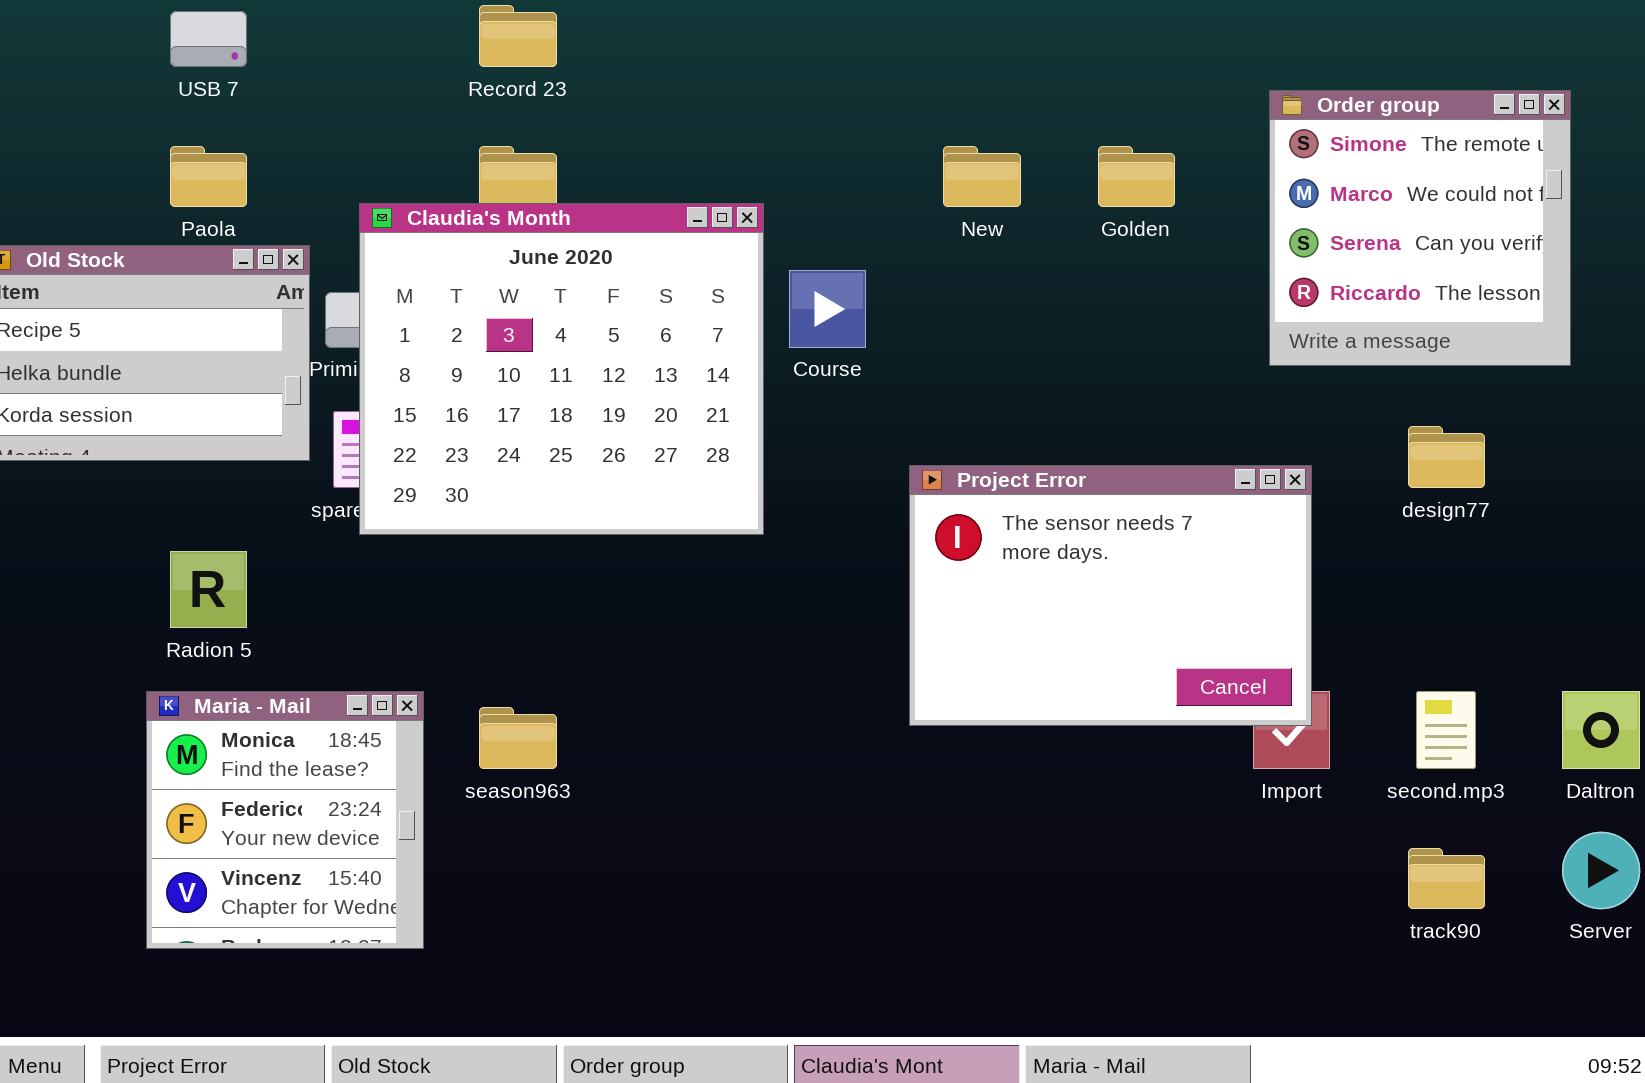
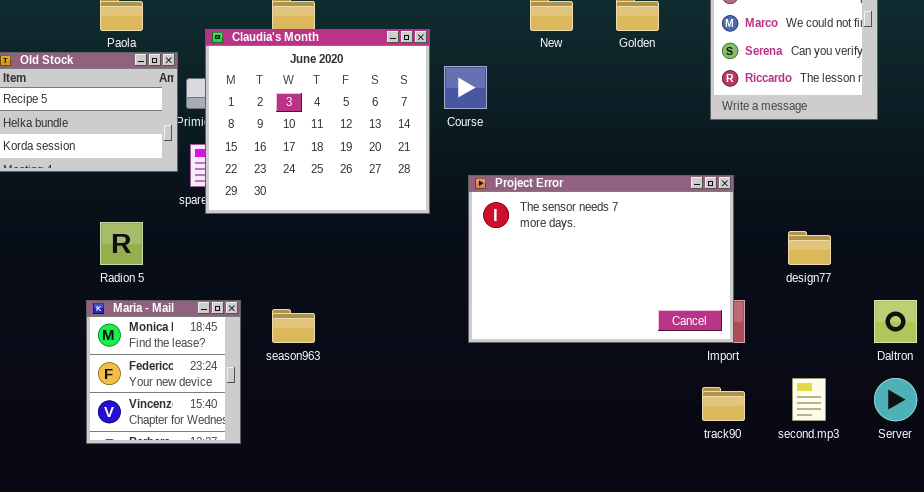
design77: [1408,426,1485,488] -> [788,231,831,265], moved
Project Error: [909,465,1312,726] -> [468,175,734,343], resized
second.mp3: [1416,691,1476,769] -> [792,378,826,421], moved
track90: [1408,848,1485,909] -> [702,387,745,421], moved

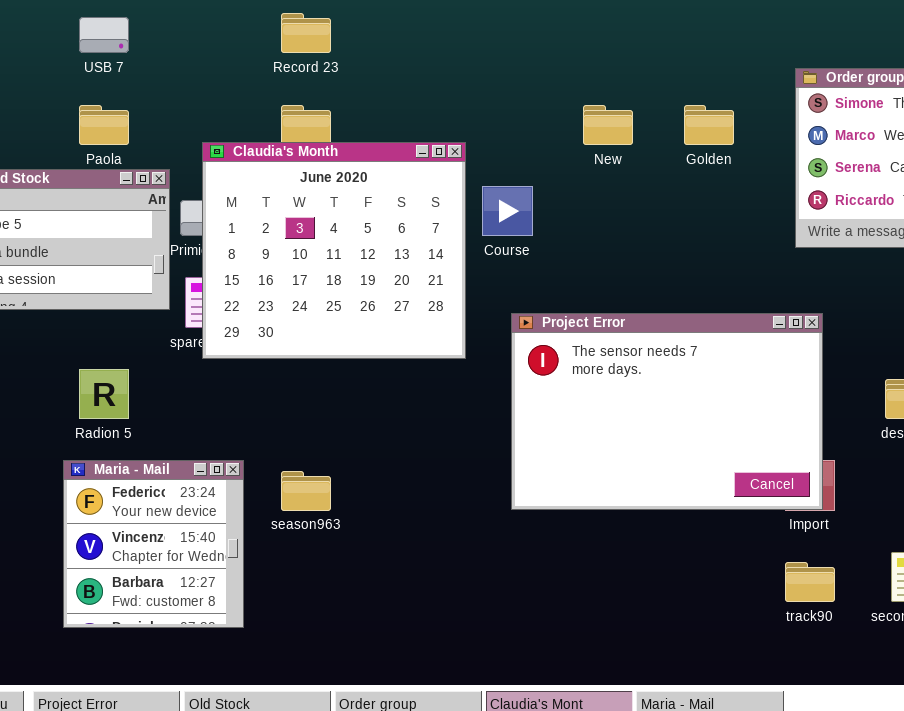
Maria - Mail: [86,300,241,444] -> [63,460,244,628], scrolled down 1 row

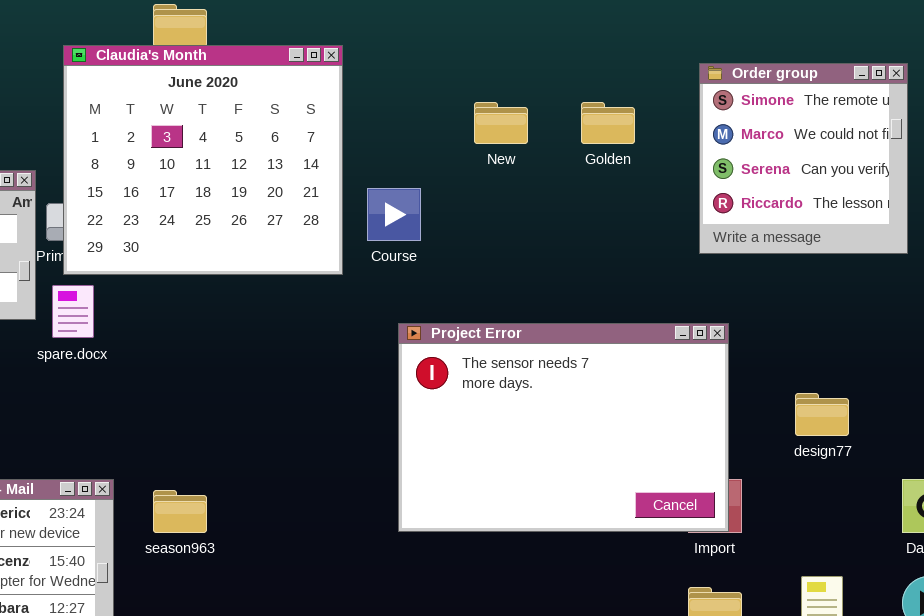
Claudia's Month: [202,142,466,359] -> [63,45,343,275], moved

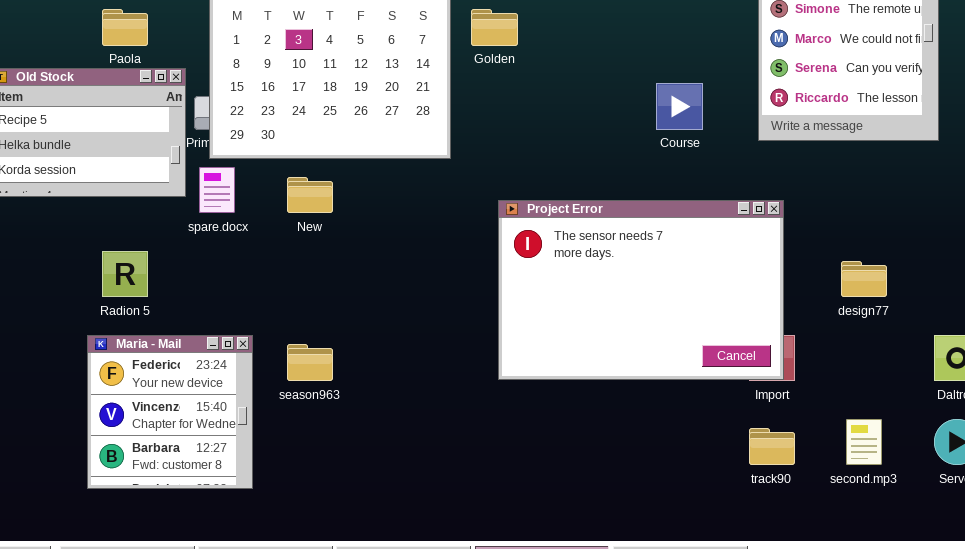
New: [474,102,528,144] -> [287,177,333,213], moved
Golden: [581,102,635,144] -> [471,9,518,46], moved
Course: [367,188,421,241] -> [656,83,703,130], moved

